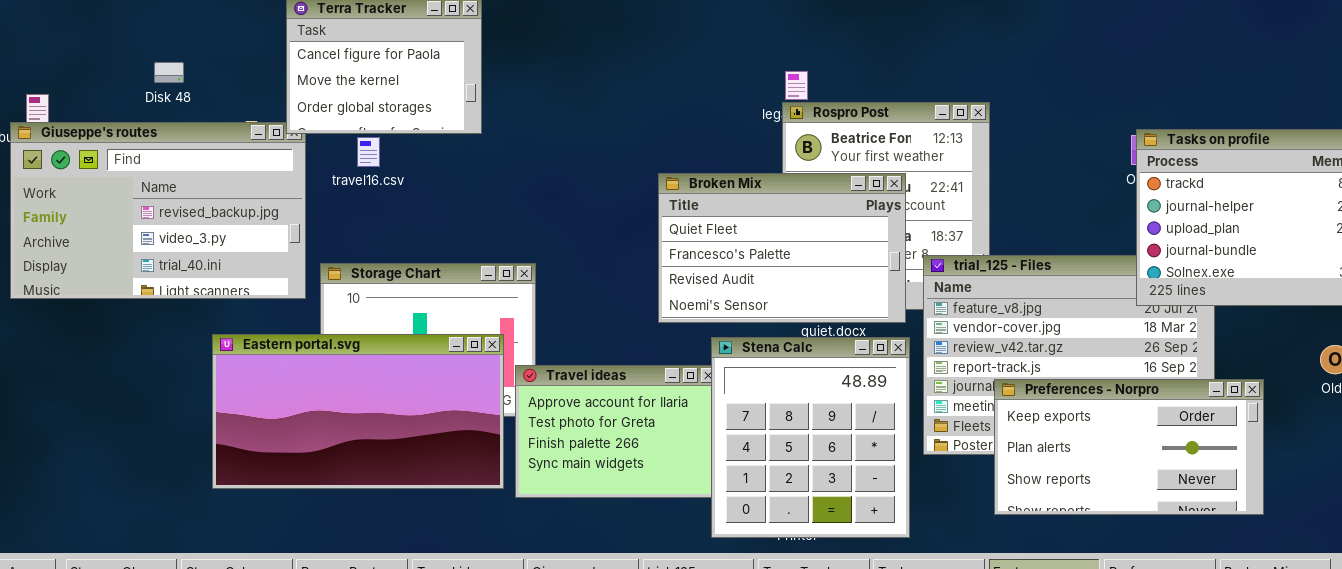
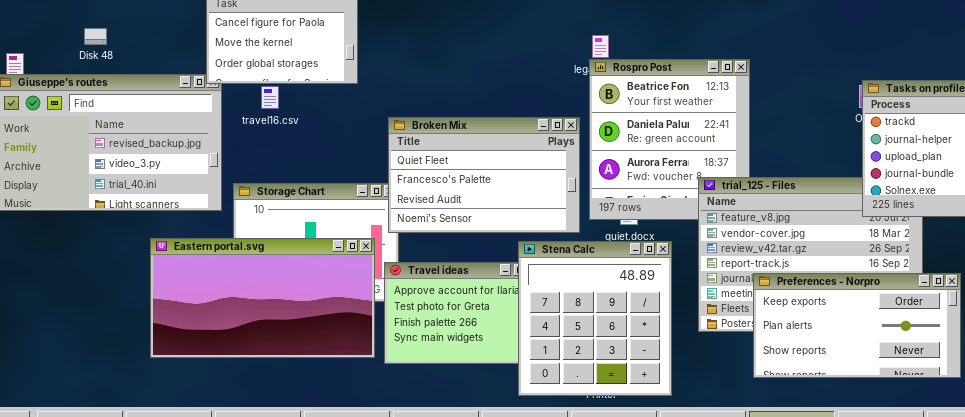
Disk 48: [154,62,184,83] -> [84,28,107,45], moved
Broken Mix: [658,173,906,323] -> [388,117,580,233], moved
Stena Calc: [711,337,910,538] -> [518,241,672,396], moved

